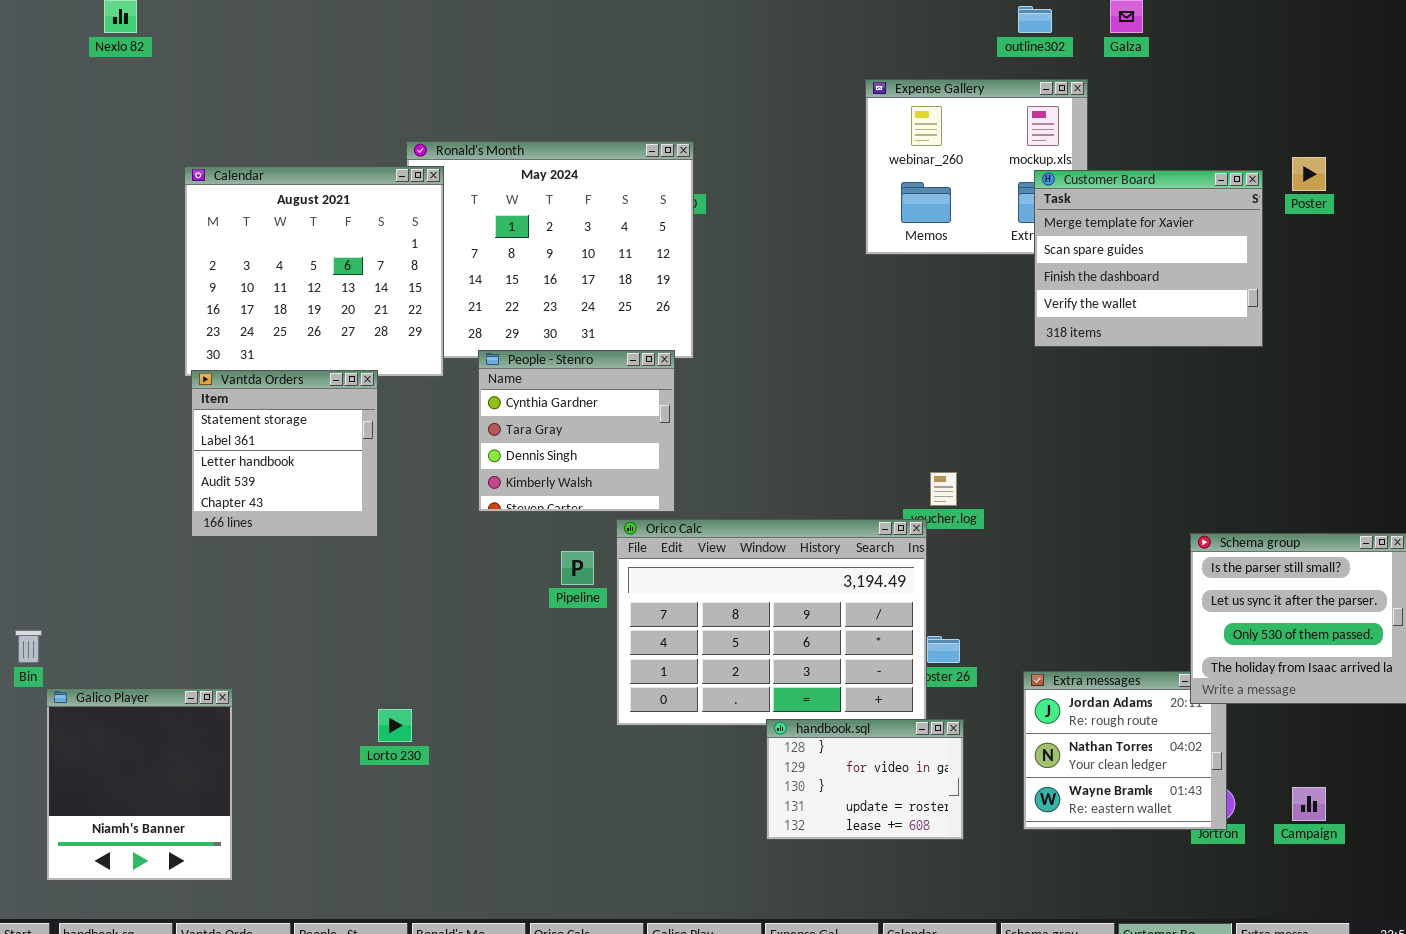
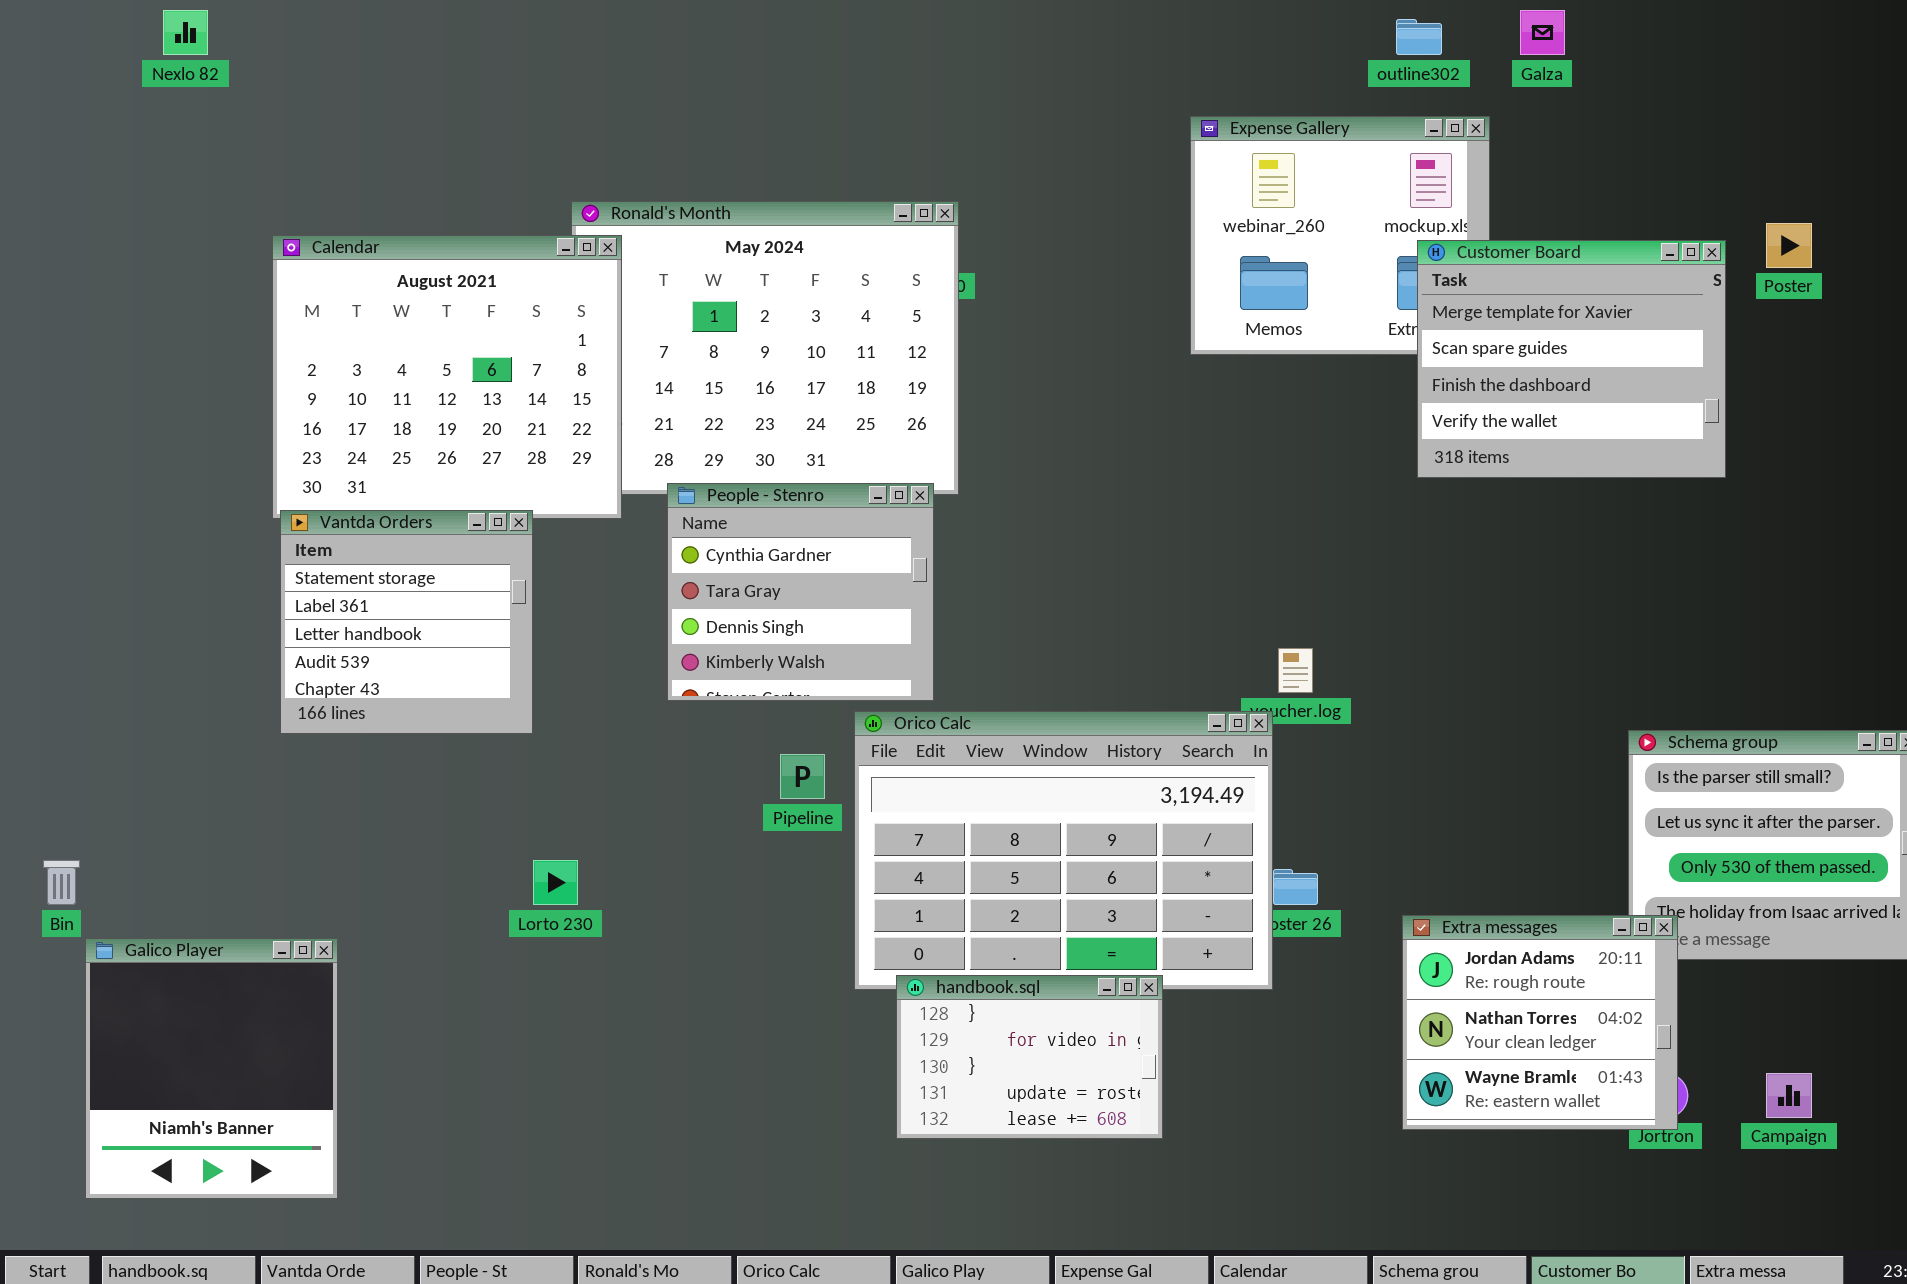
Extra messages: [1023,671,1227,830] -> [1402,915,1678,1130], raised
Lorto 230: [378,709,412,742] -> [533,860,578,905], moved
handbook.sql: [766,719,964,840] -> [896,975,1163,1139], moved

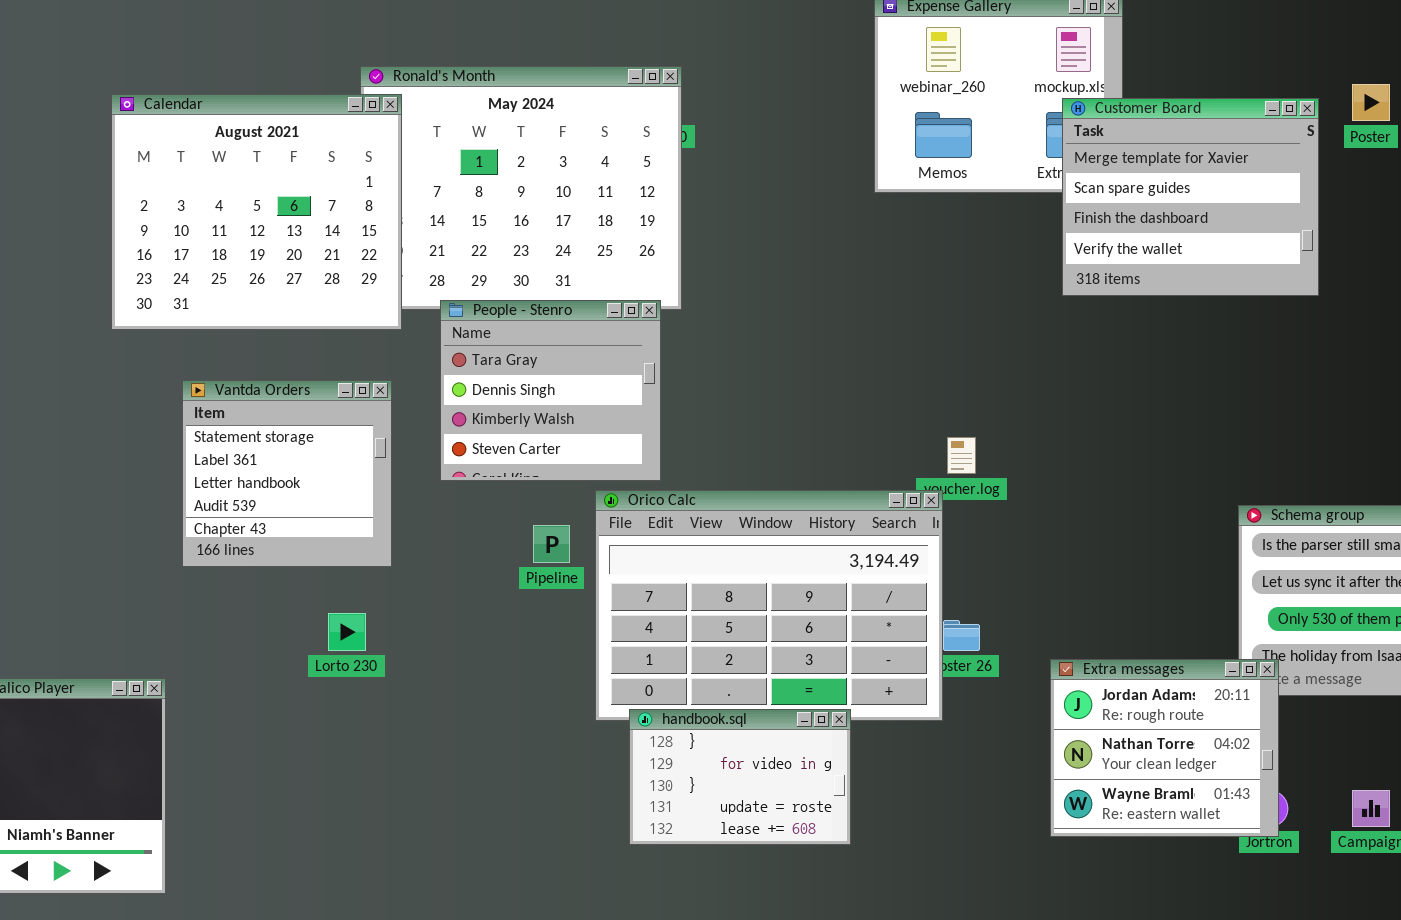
People - Stenro: [667,483,934,701] -> [440,300,661,481], scrolled down 1 row
Vantda Orders: [280,510,533,734] -> [182,380,392,567], moved

